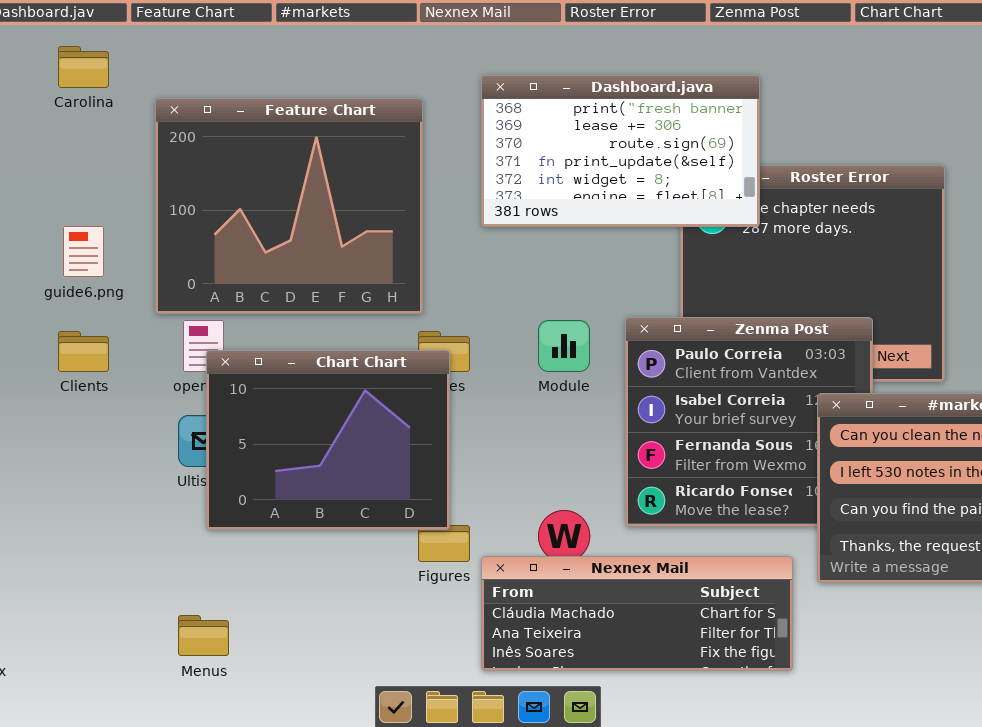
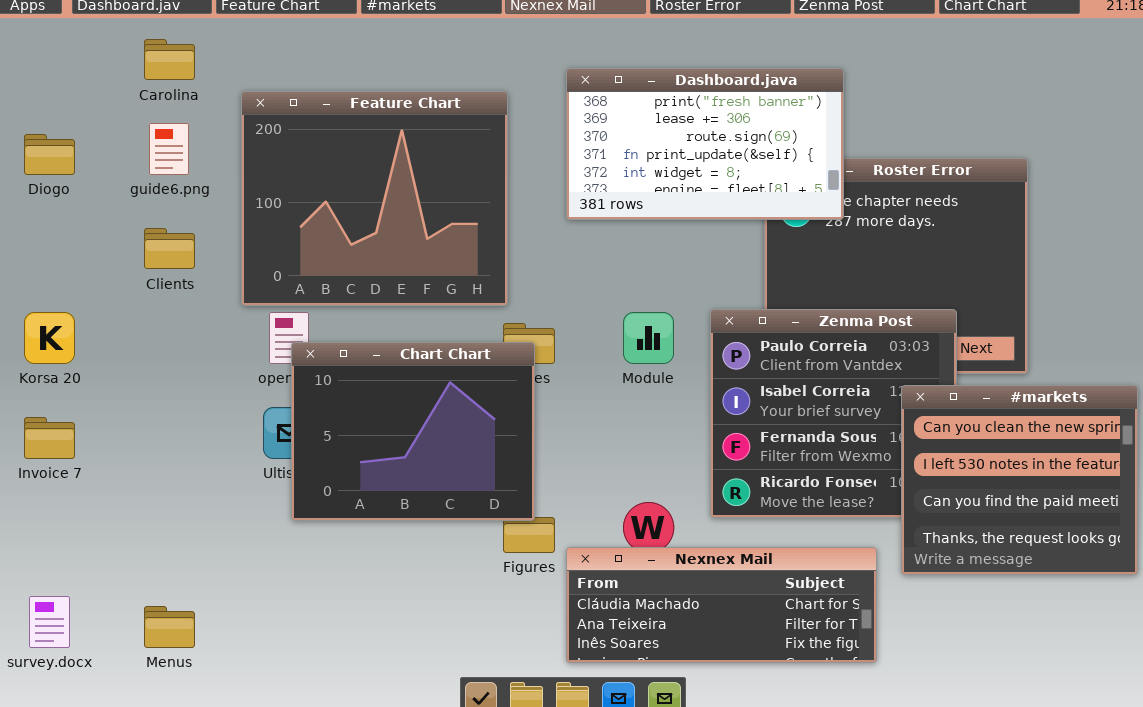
guide6.png: [63,226,104,277] -> [149,123,189,175], moved
Clients: [58,331,109,372] -> [144,228,195,269], moved
Menus: [178,615,229,656] -> [144,606,195,648], moved

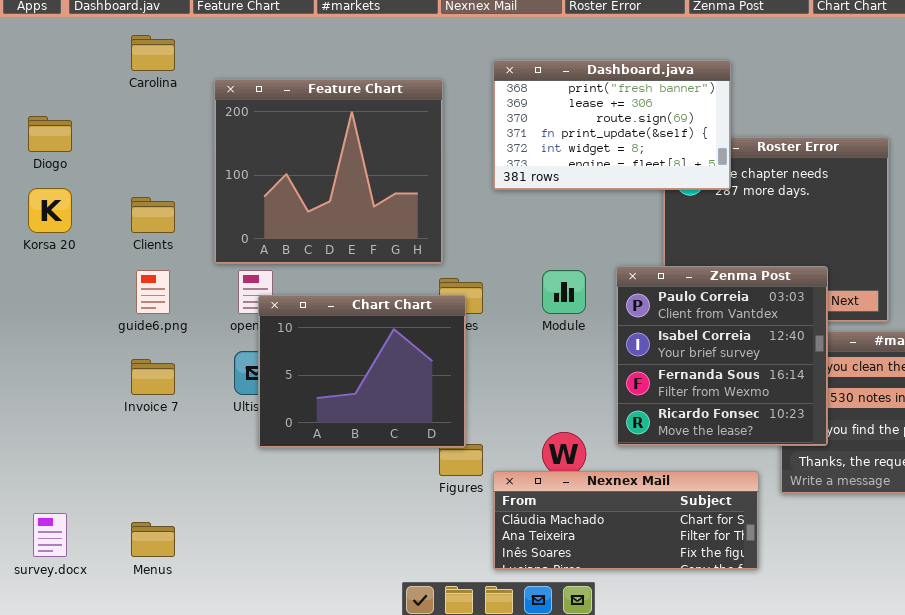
guide6.png: [149,123,189,175] -> [136,270,170,314], moved
Zenma Post: [710,309,957,518] -> [616,266,828,446], raised
Korsa 20: [24,312,75,364] -> [28,188,72,233], moved
Invoice 7: [24,417,75,459] -> [131,359,175,395], moved

